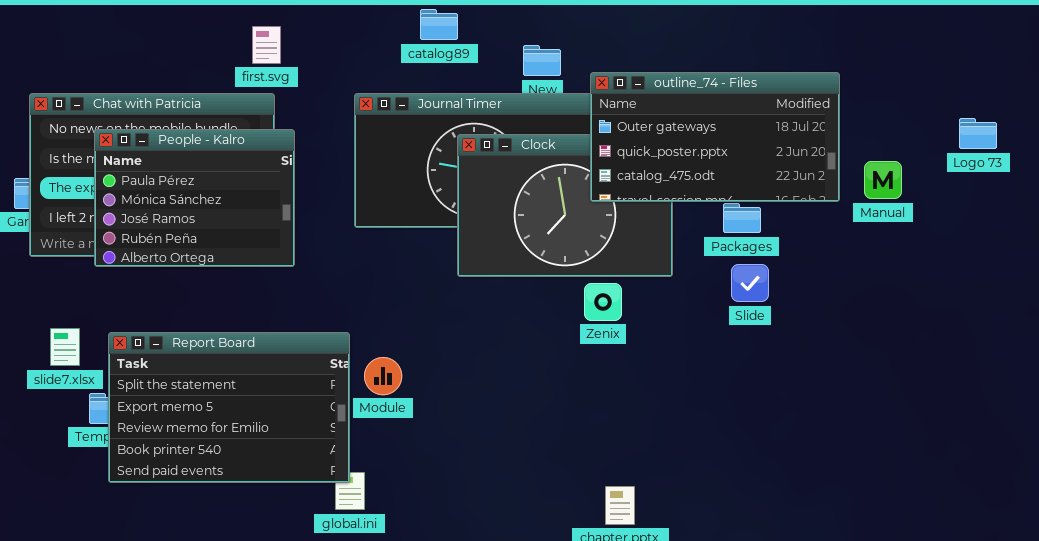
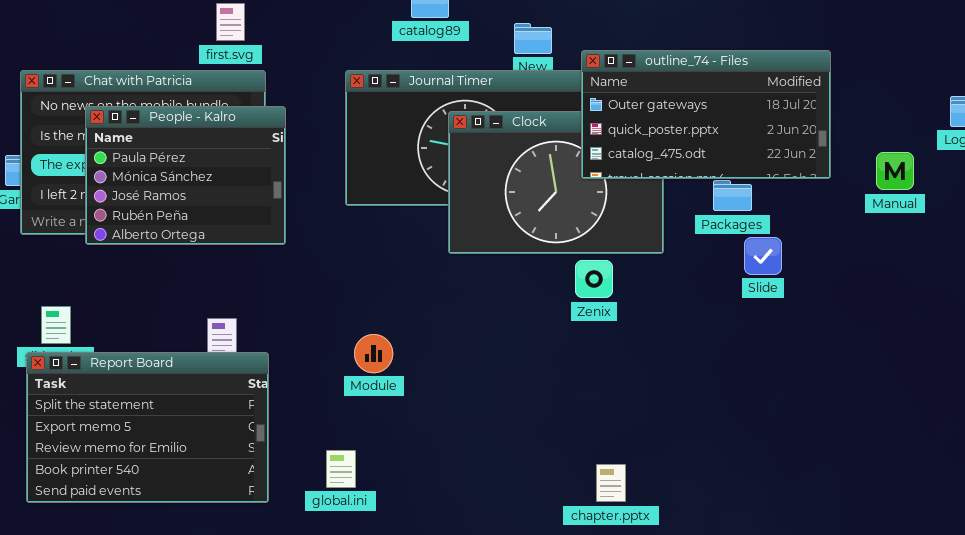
first.svg: [252,26,281,64] -> [216,3,245,41], moved
Manual: [864,161,902,199] -> [876,152,914,190], moved
Slide: [731,264,769,302] -> [744,237,782,275], moved
Report Board: [108,332,350,483] -> [26,352,269,503], moved

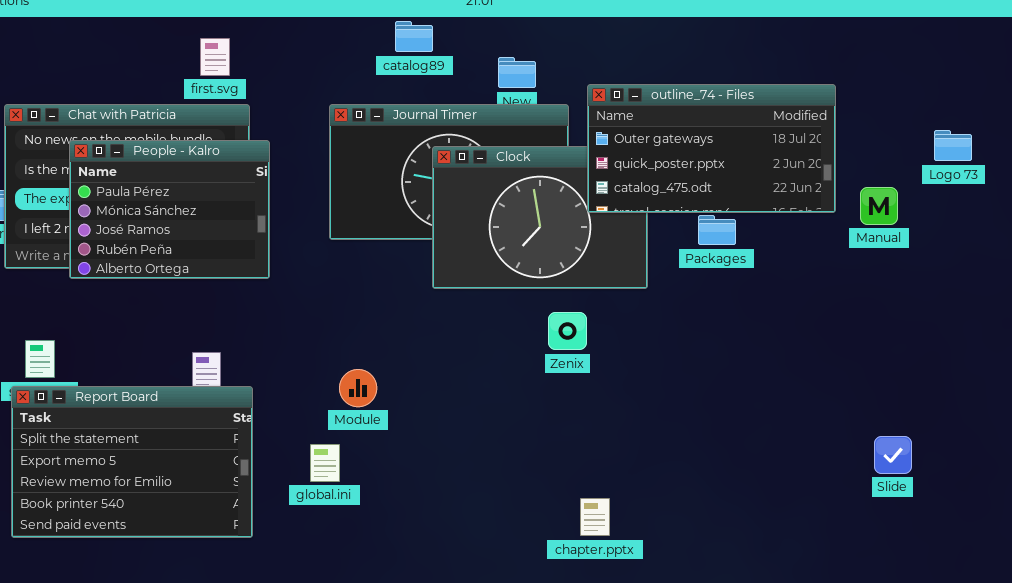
outline_74 - Files: [581,50,831,179] -> [587,84,836,213], moved
Slide: [744,237,782,275] -> [874,436,912,474], moved
Zenix: [575,260,613,298] -> [548,312,587,350], moved
global.ini: [326,450,356,488] -> [310,444,340,482], moved

